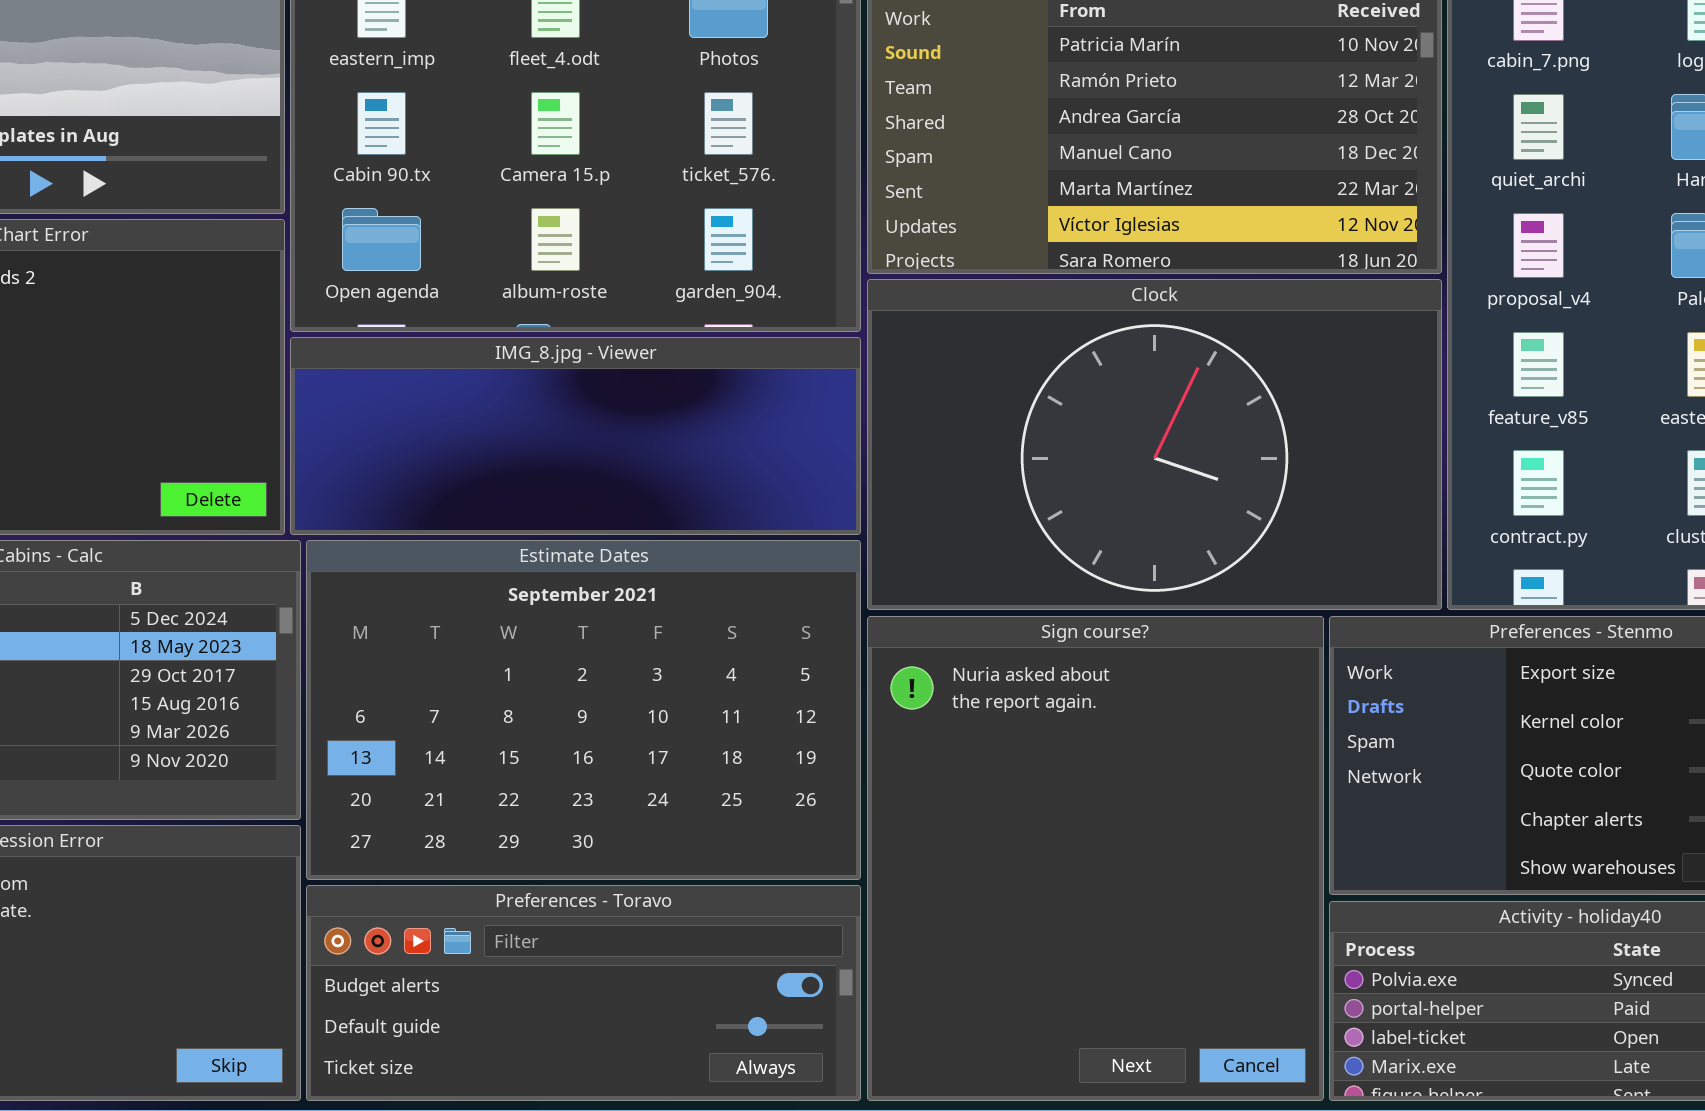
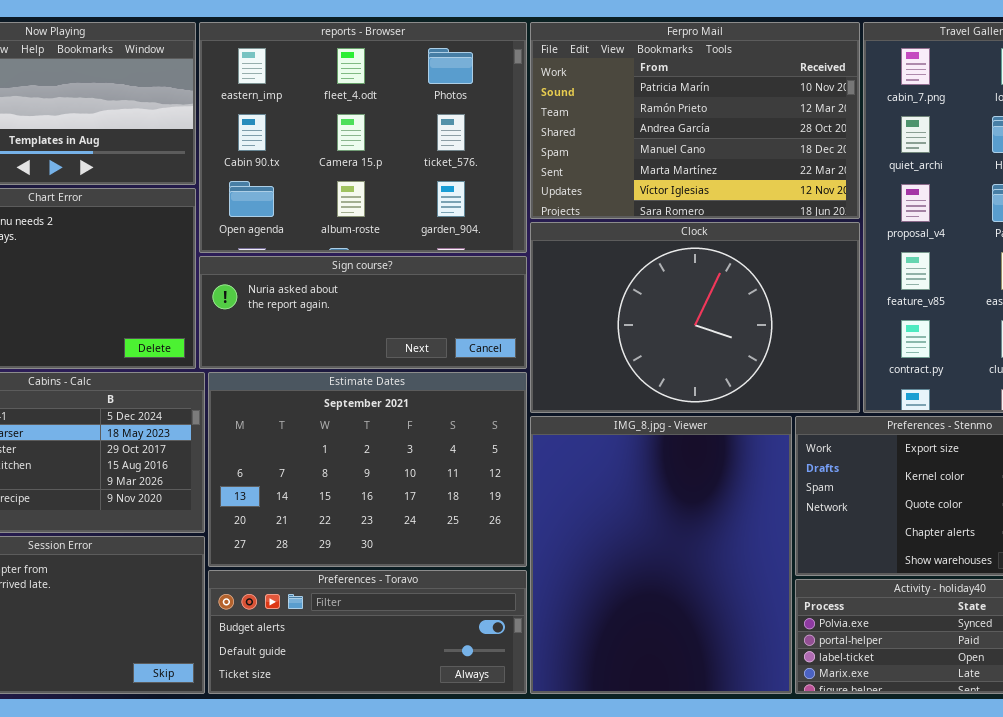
IMG_8.jpg - Viewer: [290,337,861,535] -> [530,416,792,694], moved, resized
Sign course?: [867,616,1324,1101] -> [199,256,527,369], moved, resized

